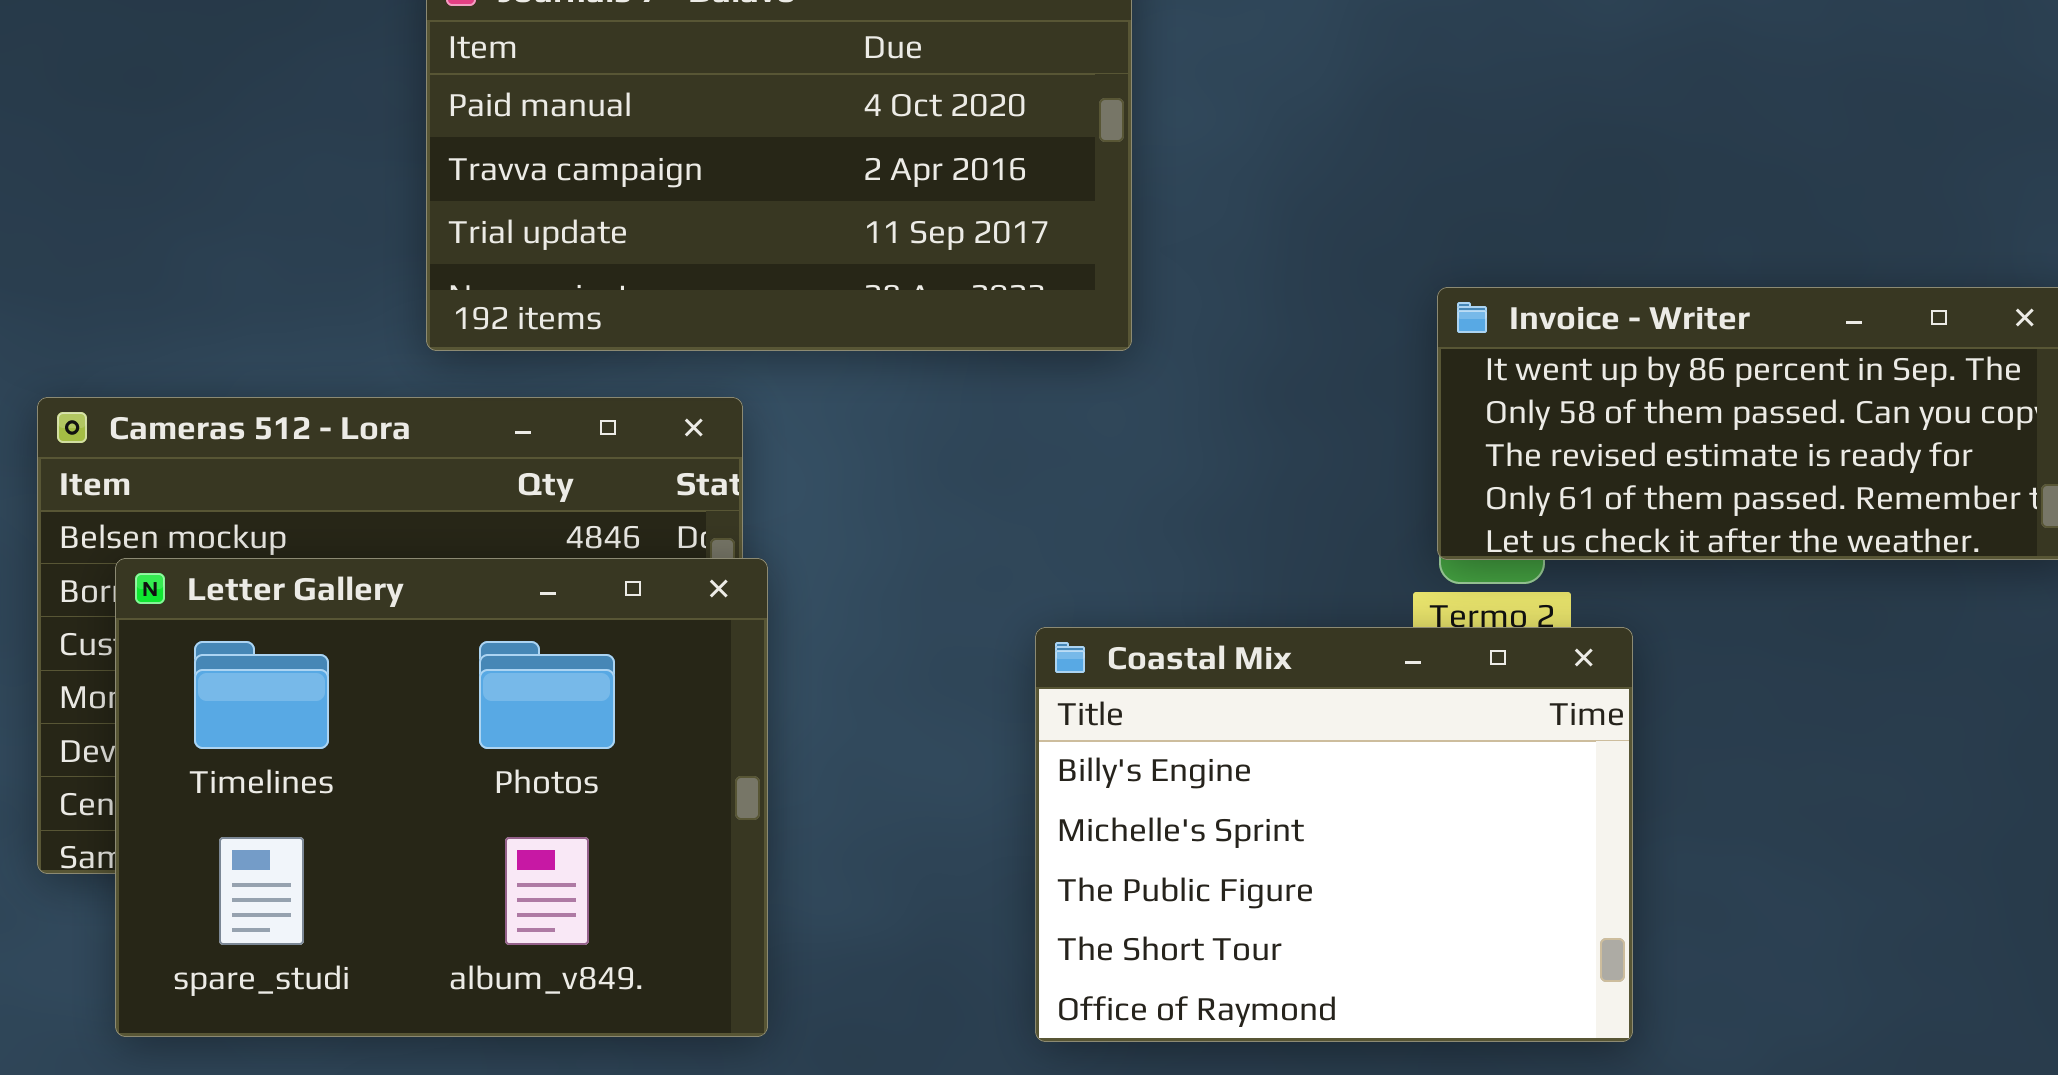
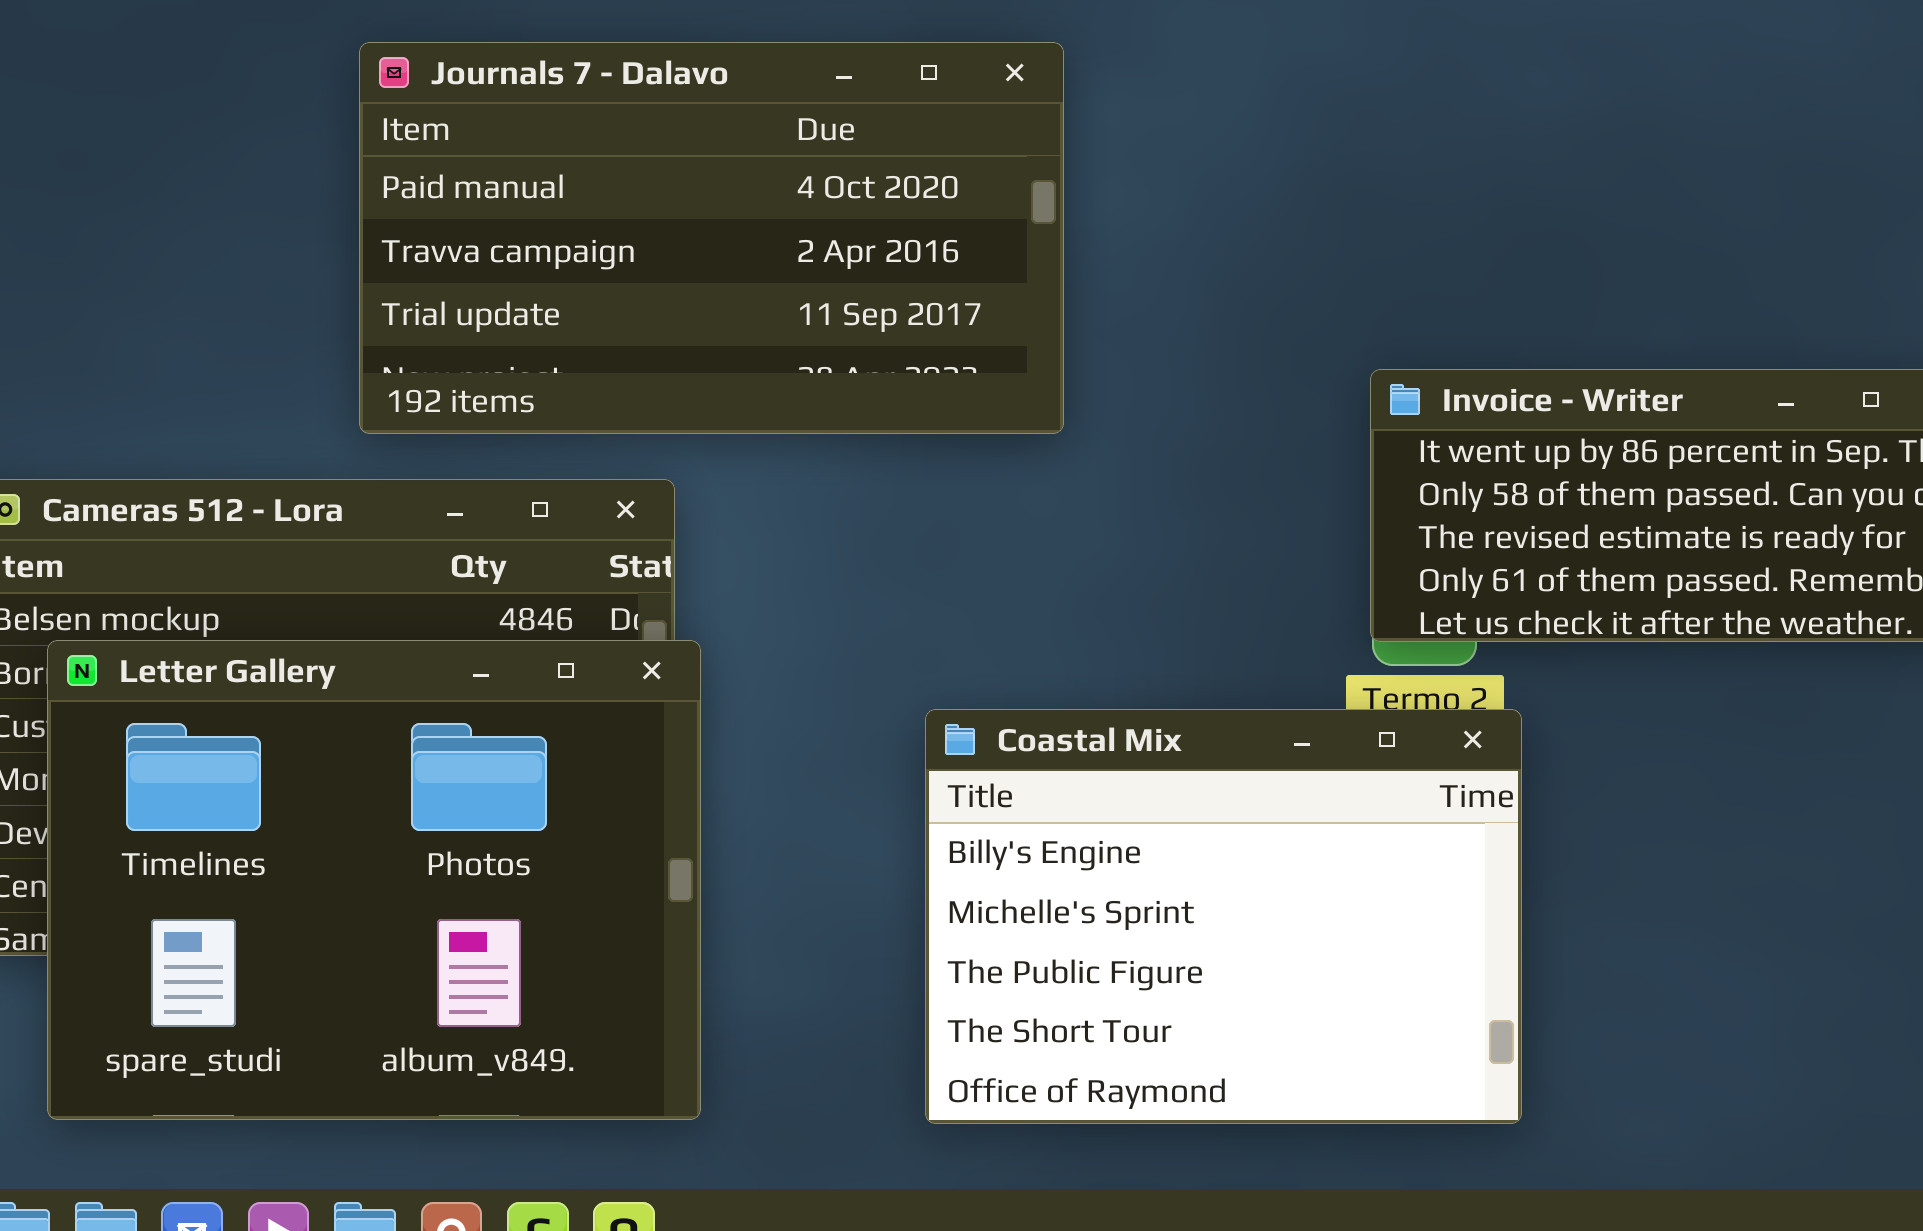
Coastal Mix: [1035,627,1633,1042] -> [925,709,1522,1124], moved

